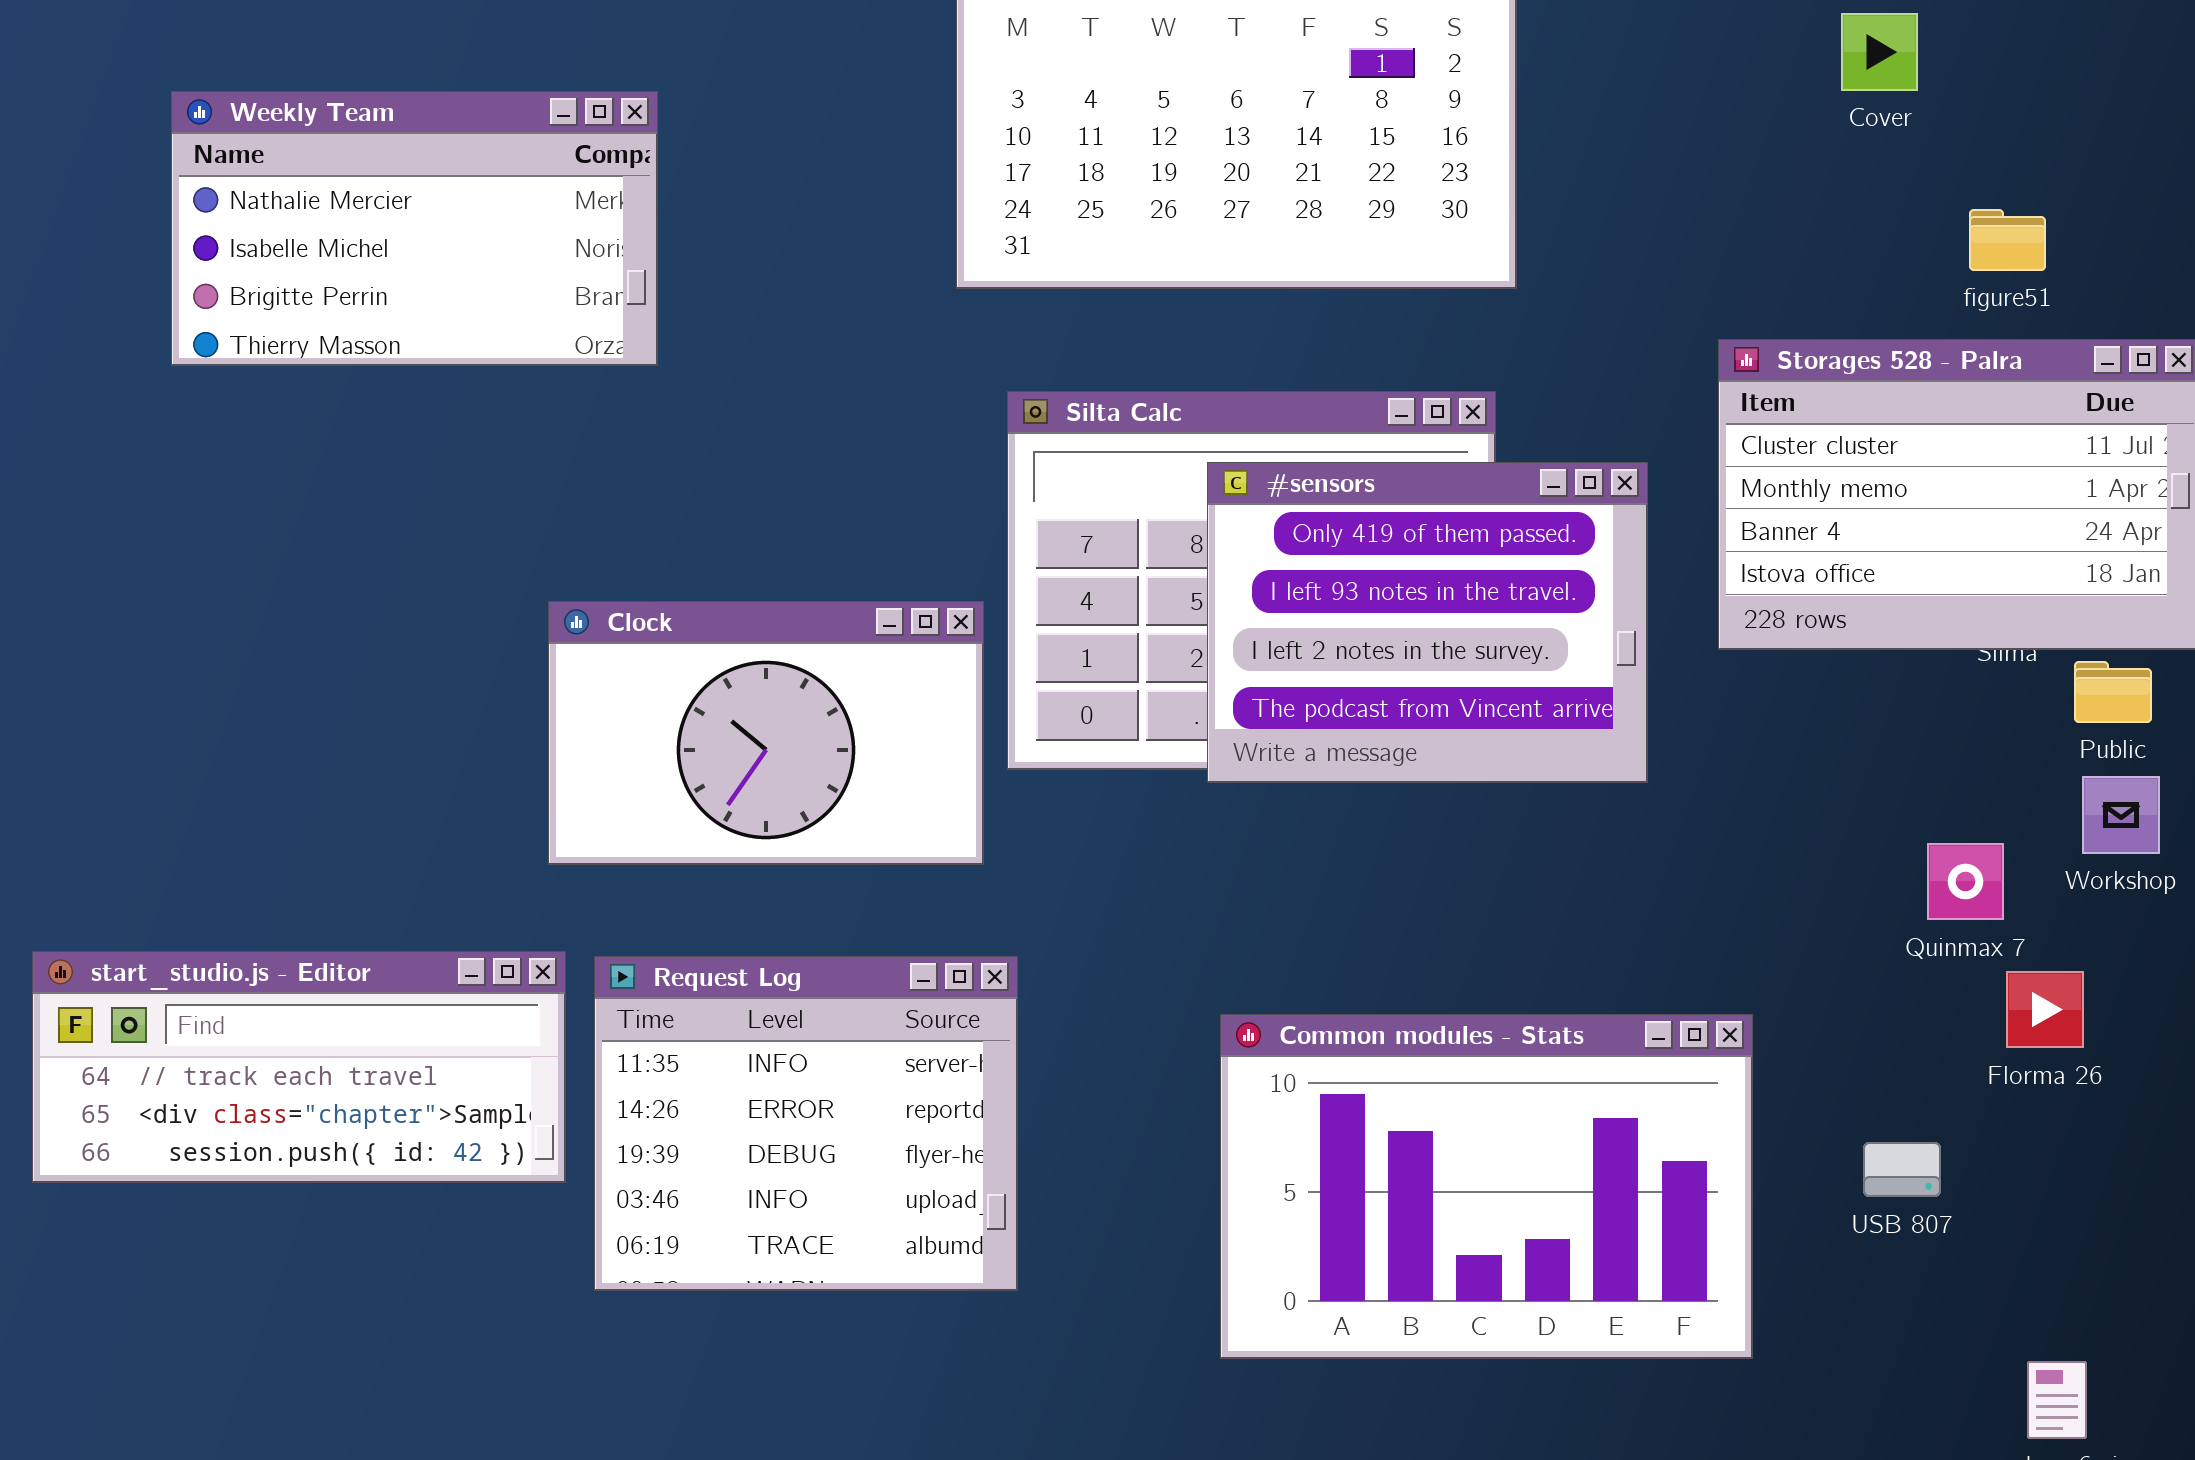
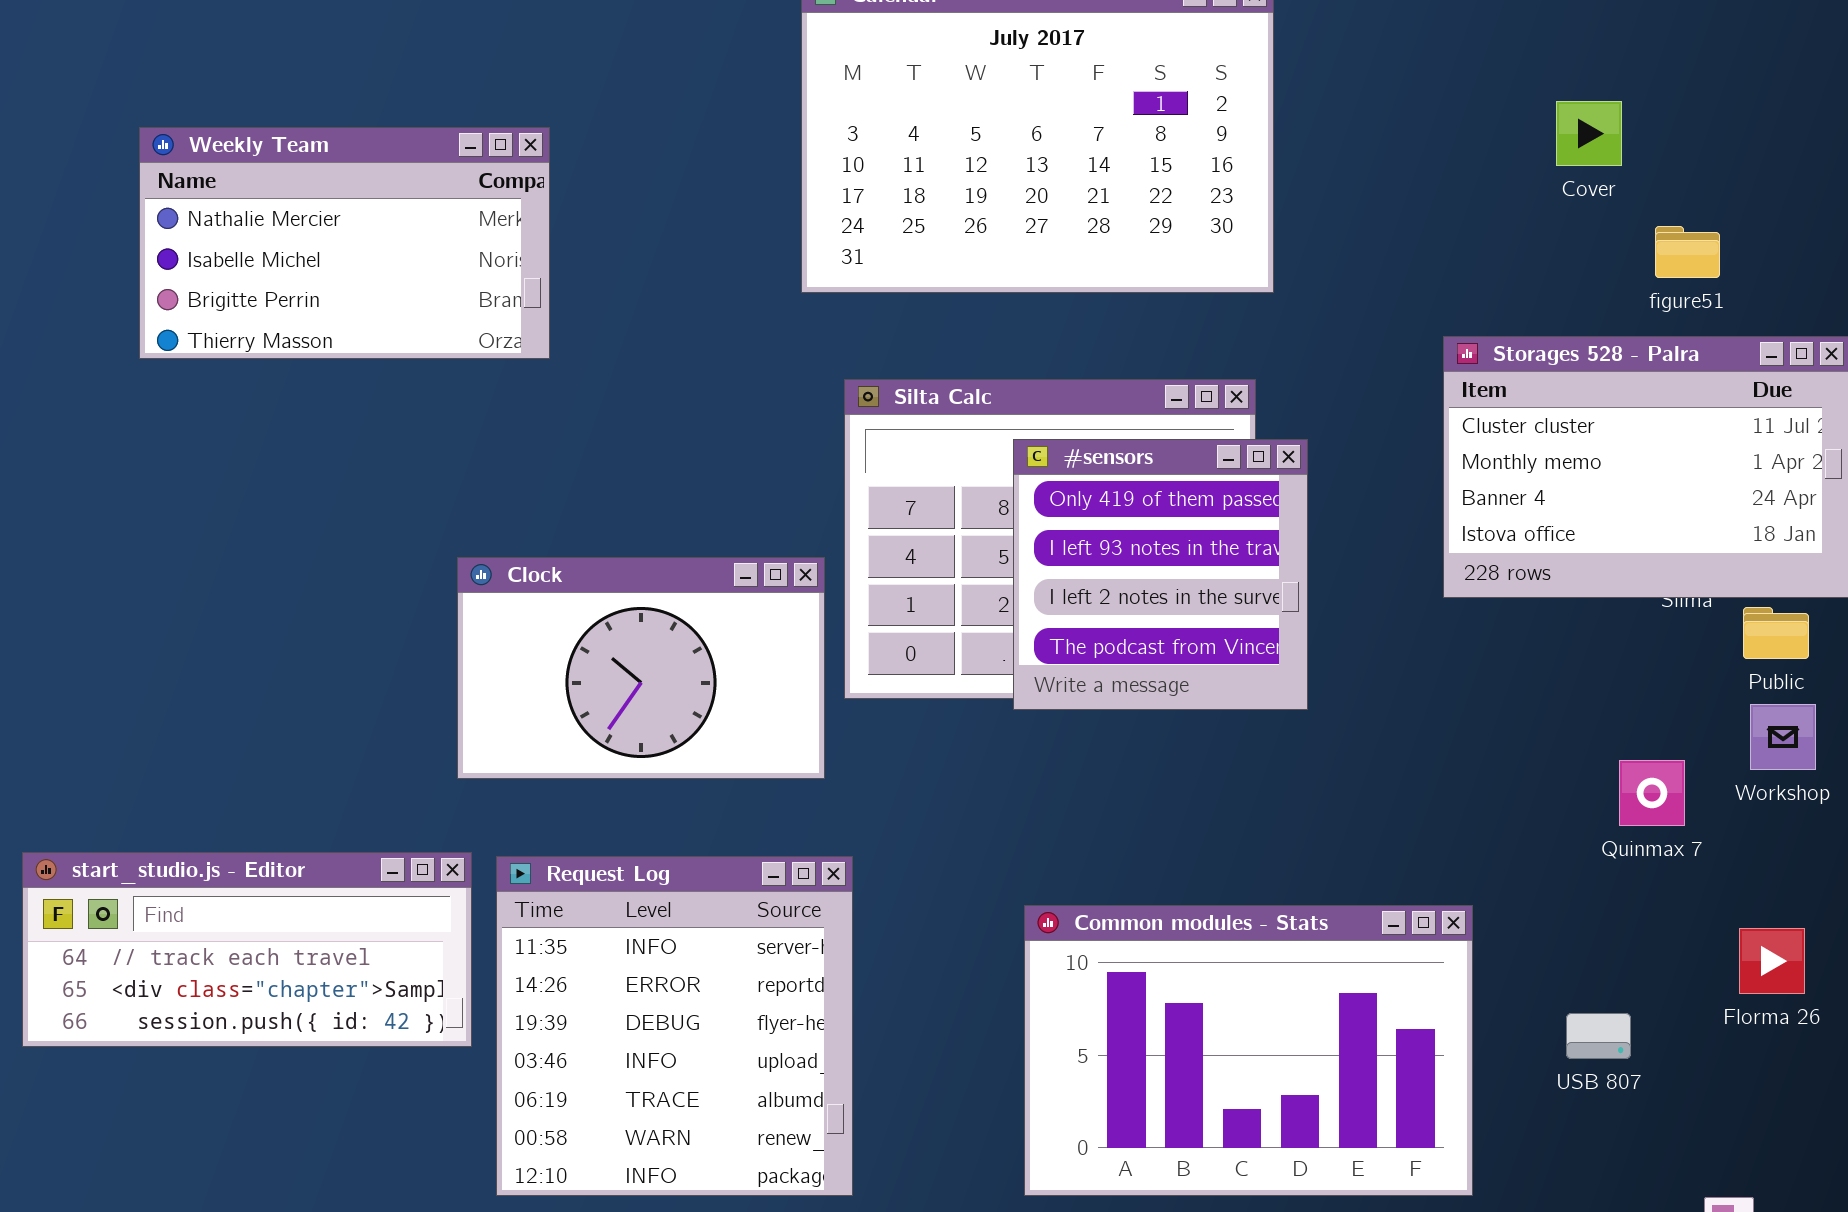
Cover: [1841,13,1918,91] -> [1556,101,1622,166], moved
#sensors: [1207,462,1648,783] -> [1013,439,1308,710], resized
Request Log: [594,956,1018,1291] -> [496,856,853,1196], resized
Florma 26: [2006,971,2084,1048] -> [1739,928,1805,994], moved

